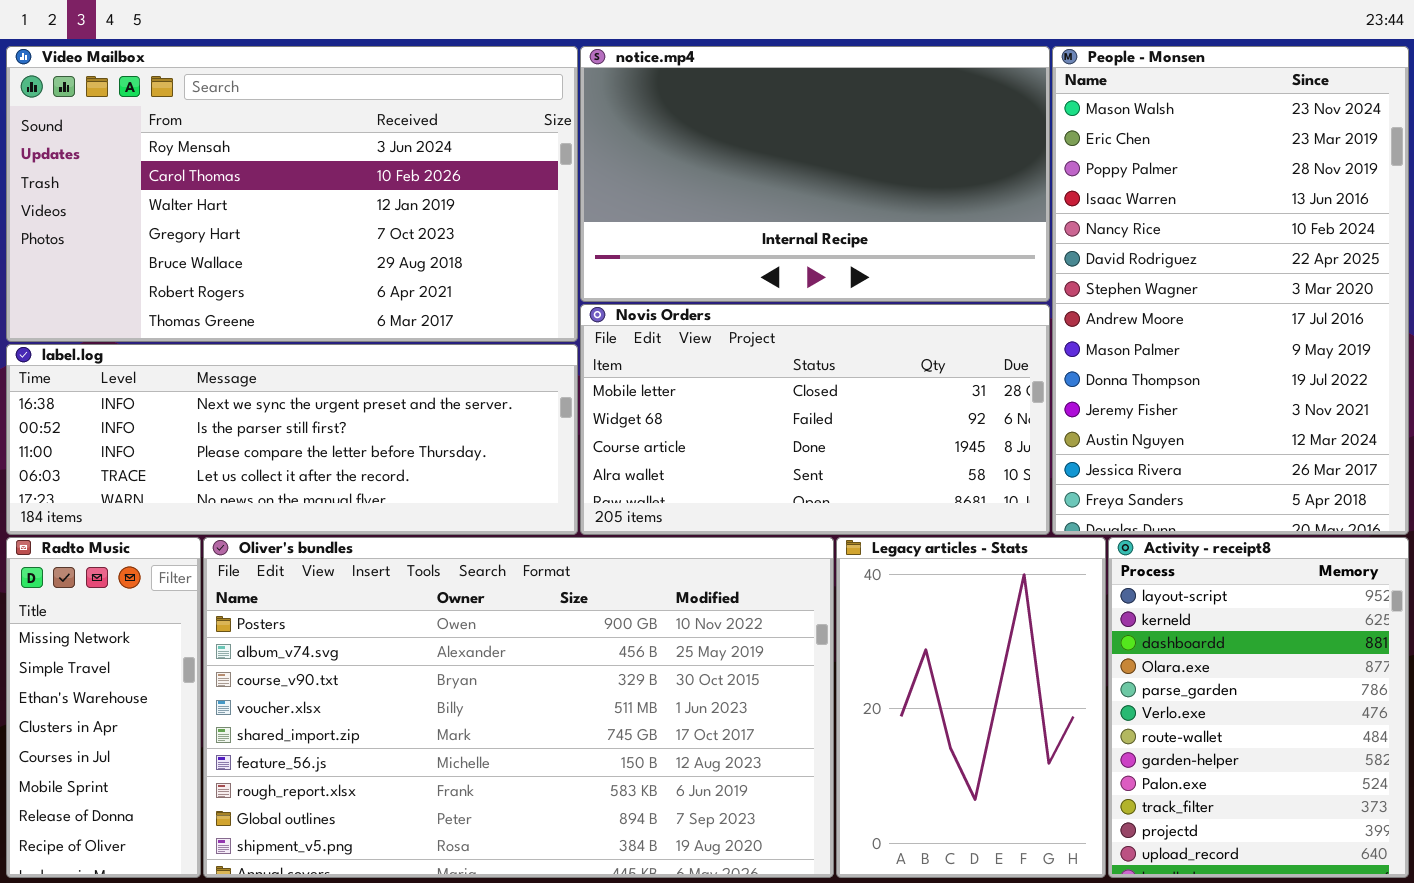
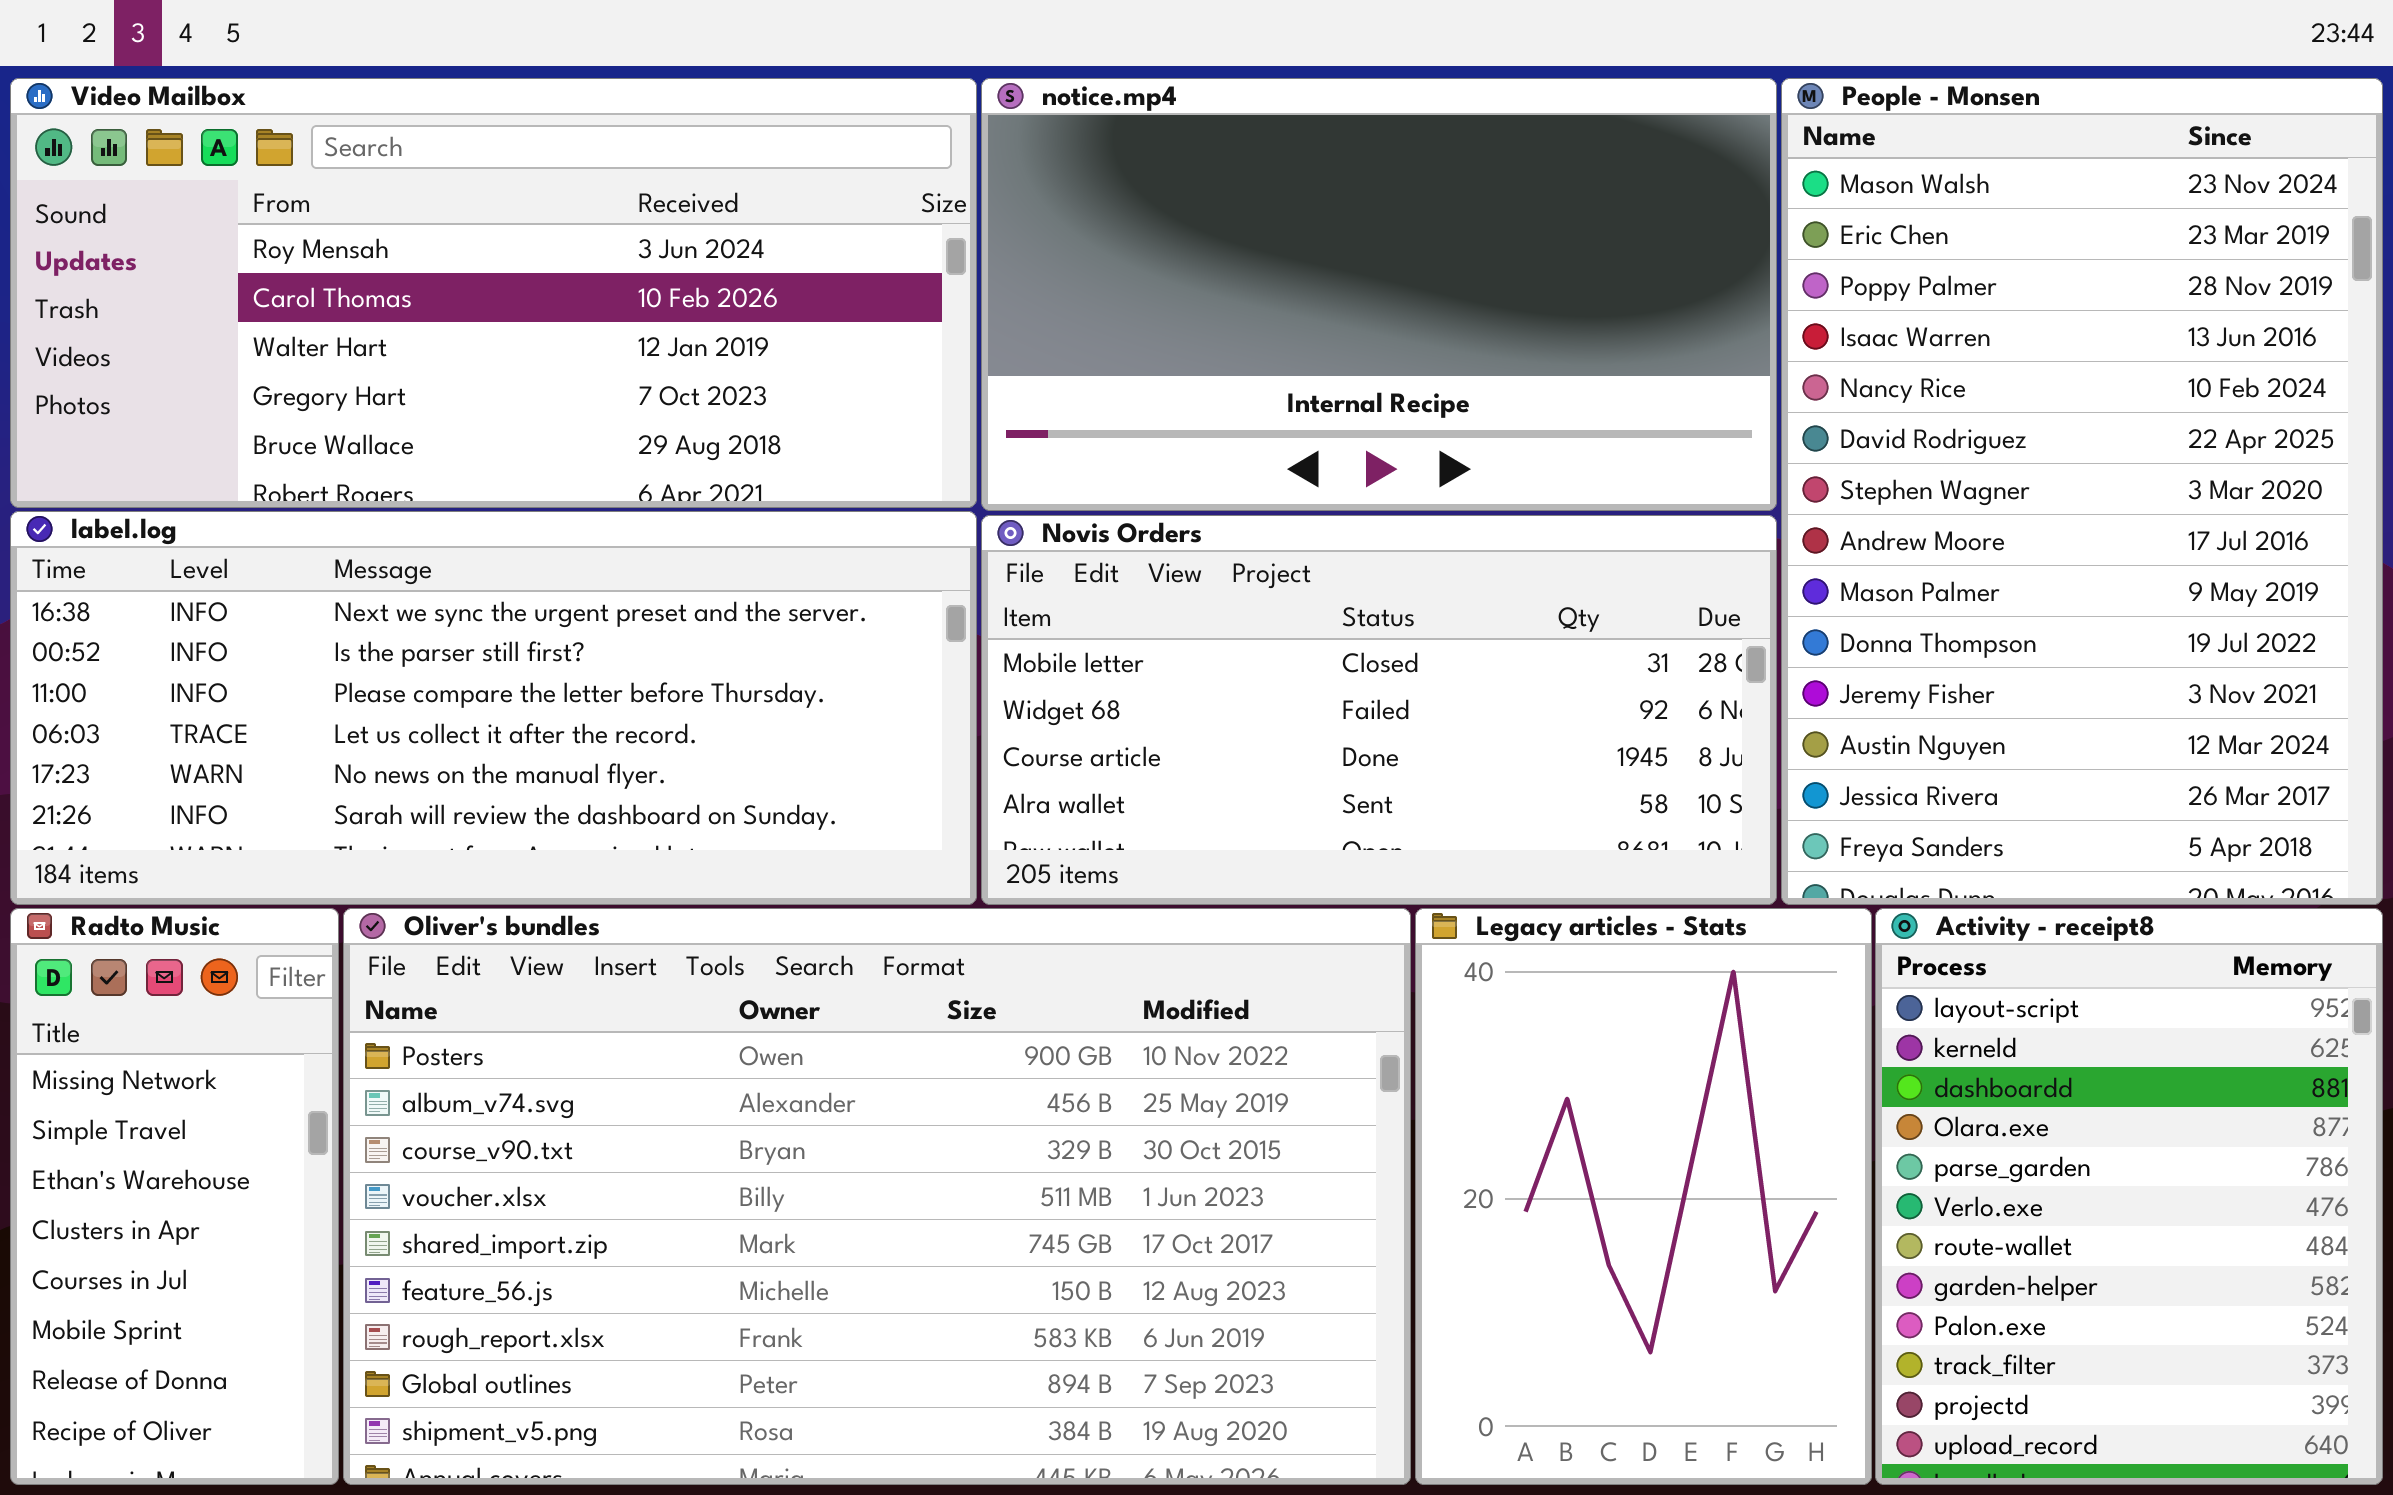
Video Mailbox: [6,46,578,342] -> [10,78,977,508], resized
label.log: [6,344,578,535] -> [10,511,977,905], resized

